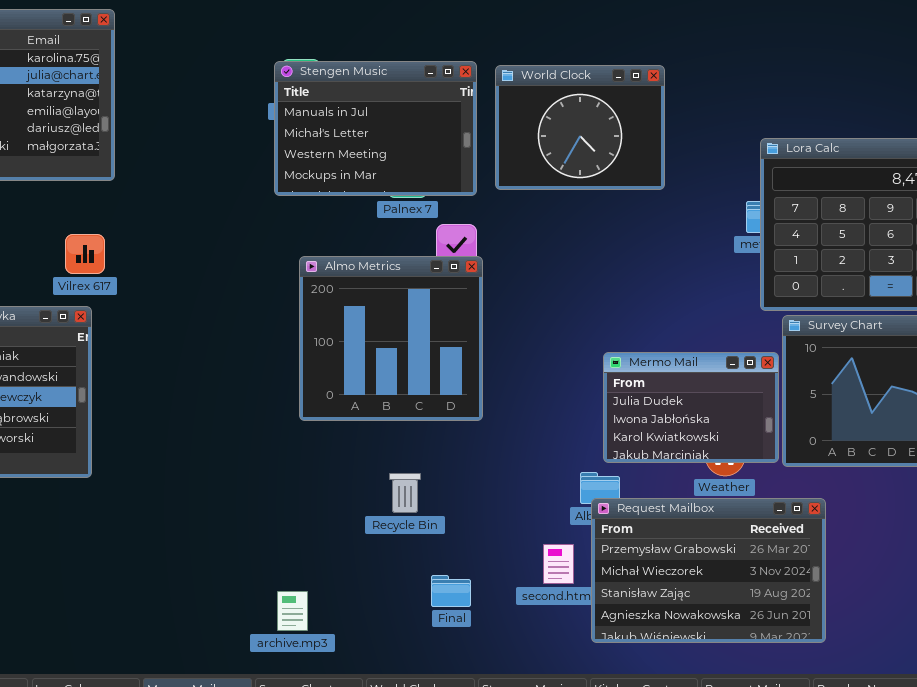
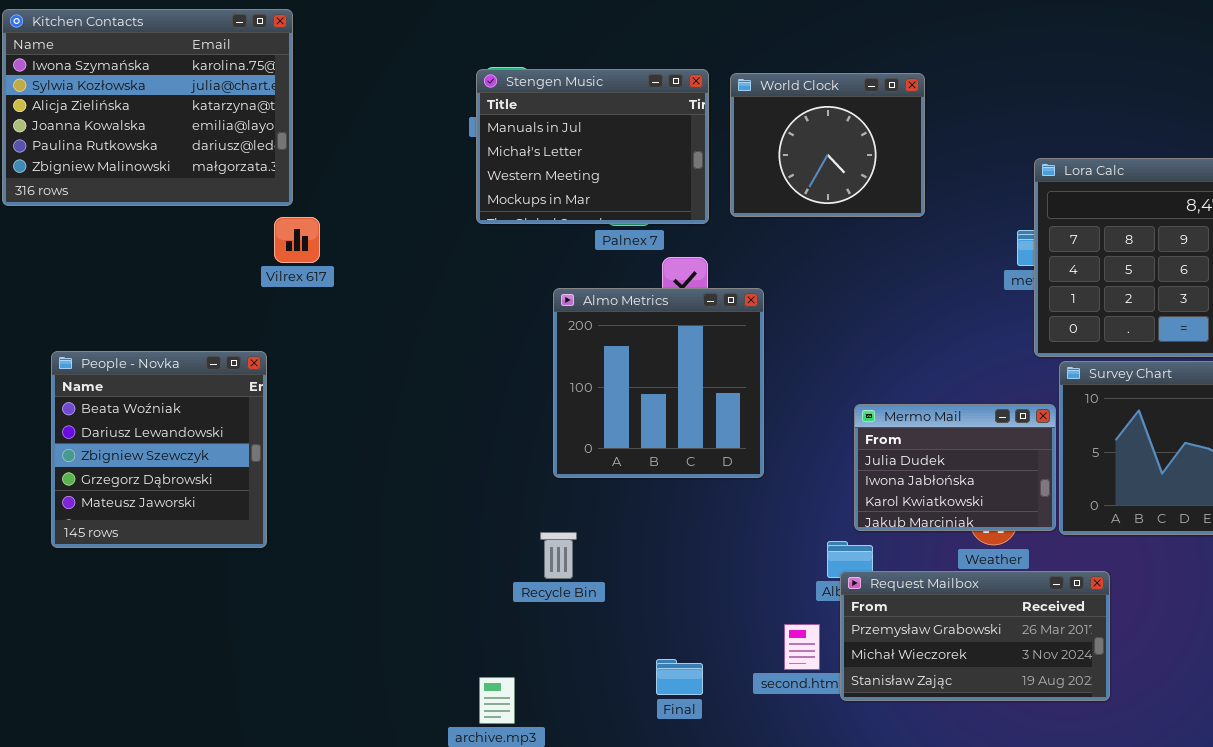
Vilrex 617: [65,234,105,274] -> [274,217,320,263], moved
Almo Metrics: [299,256,483,421] -> [553,288,764,478], moved
Recycle Bin: [389,473,421,513] -> [540,532,577,579], moved
Request Mailbox: [591,498,826,643] -> [840,571,1110,701], resized

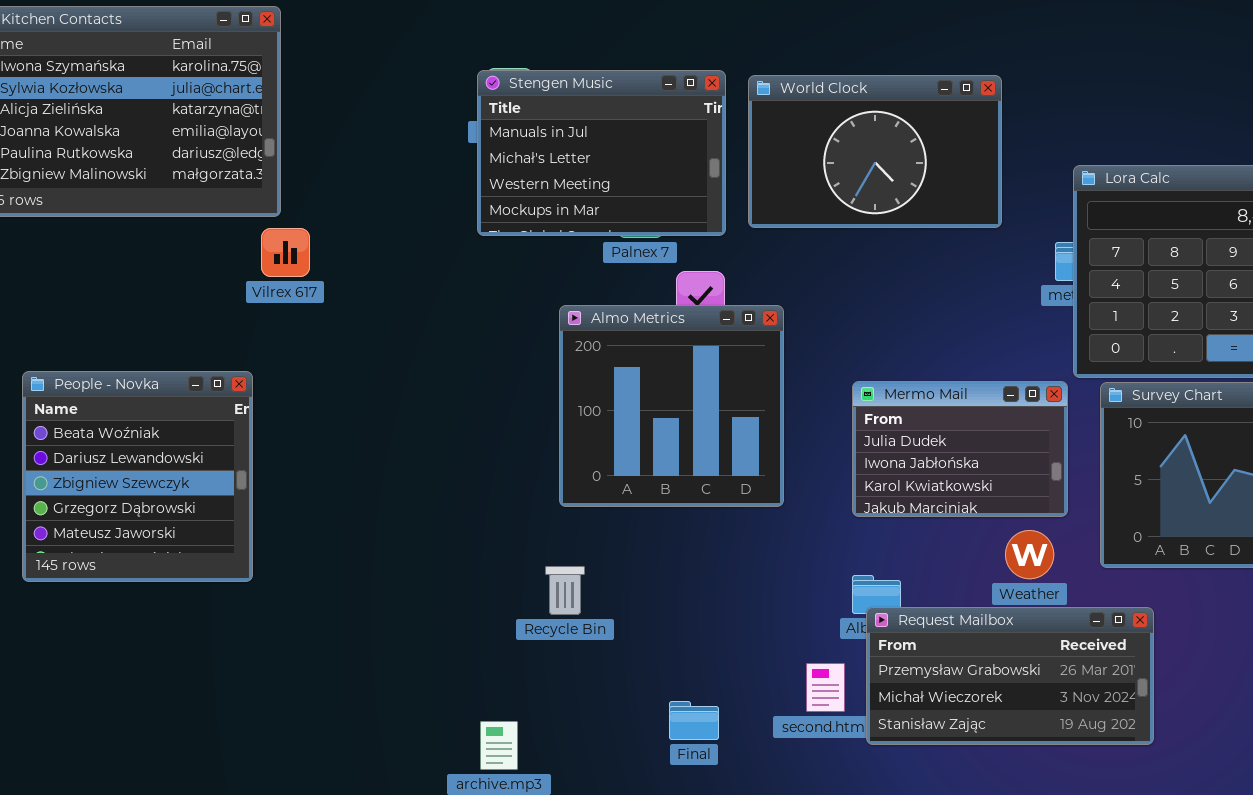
World Clock: [730,73,925,217] -> [748,75,1002,228], resized
Mermo Mail: [854,404,1056,531] -> [852,381,1068,517], moved

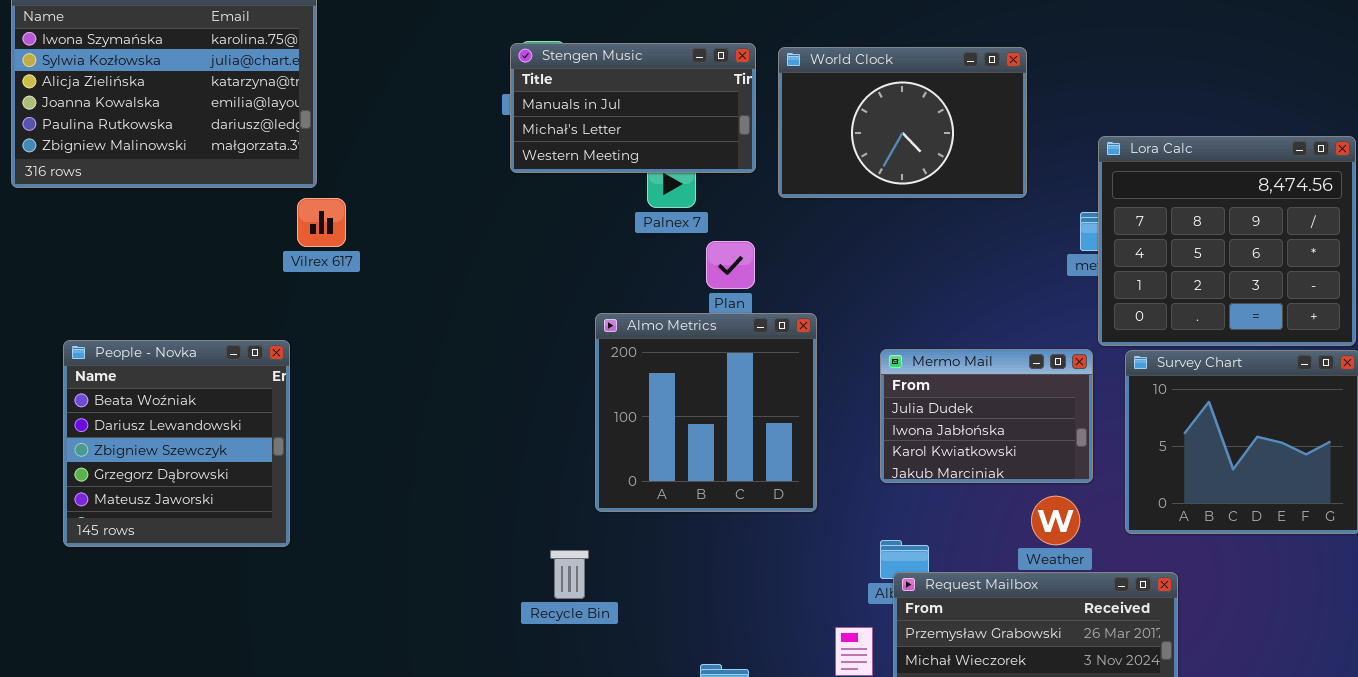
Stengen Music: [477,70,726,236] -> [510,43,756,173], resized
Almo Metrics: [559,305,784,507] -> [595,313,817,512], moved
Recycle Bin: [545,566,585,615] -> [550,550,589,599], moved

